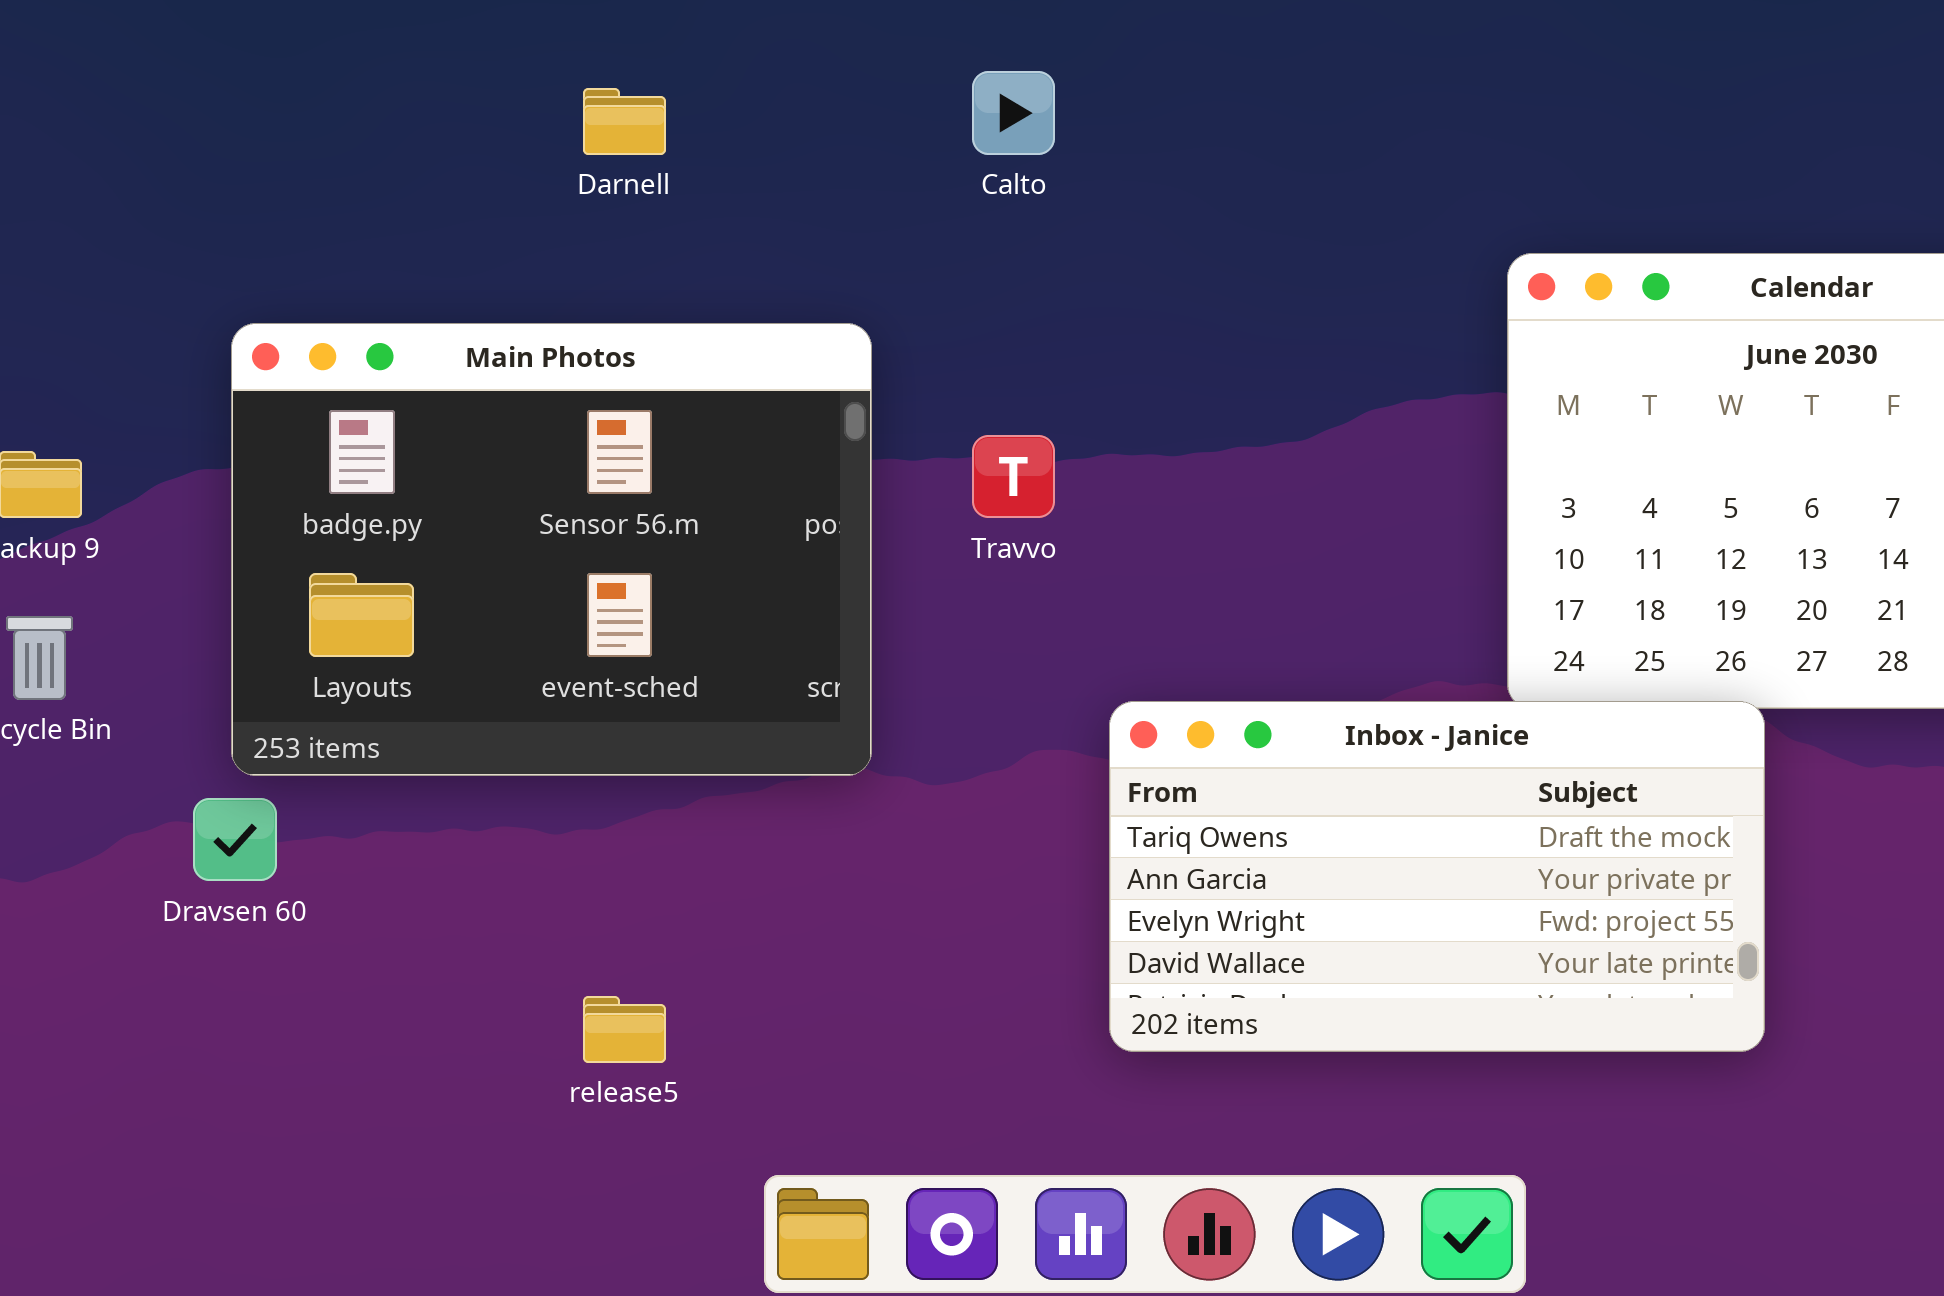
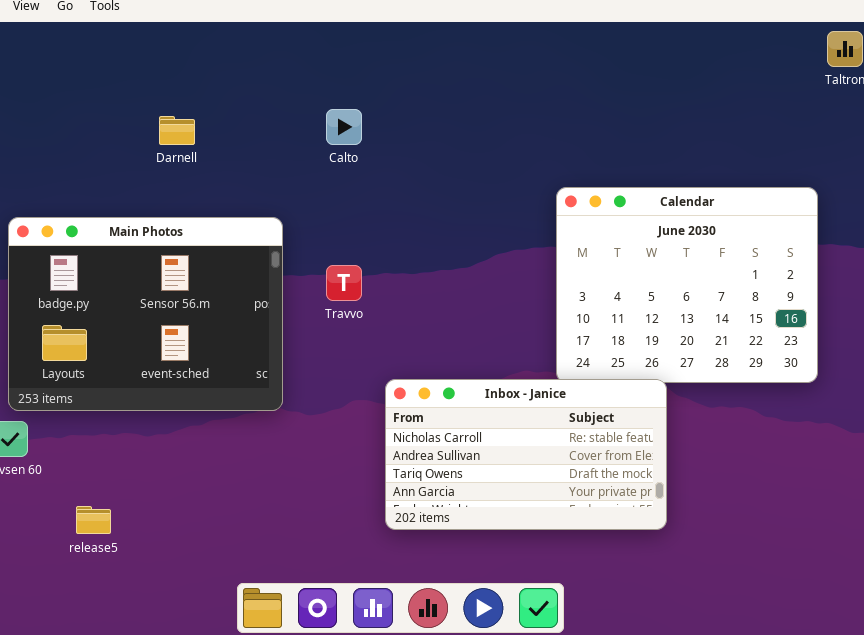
Inbox - Janice: [1109,701,1765,1052] -> [385,379,667,530], scrolled up 2 rows
release5: [583,996,666,1063] -> [76,506,111,534], moved

